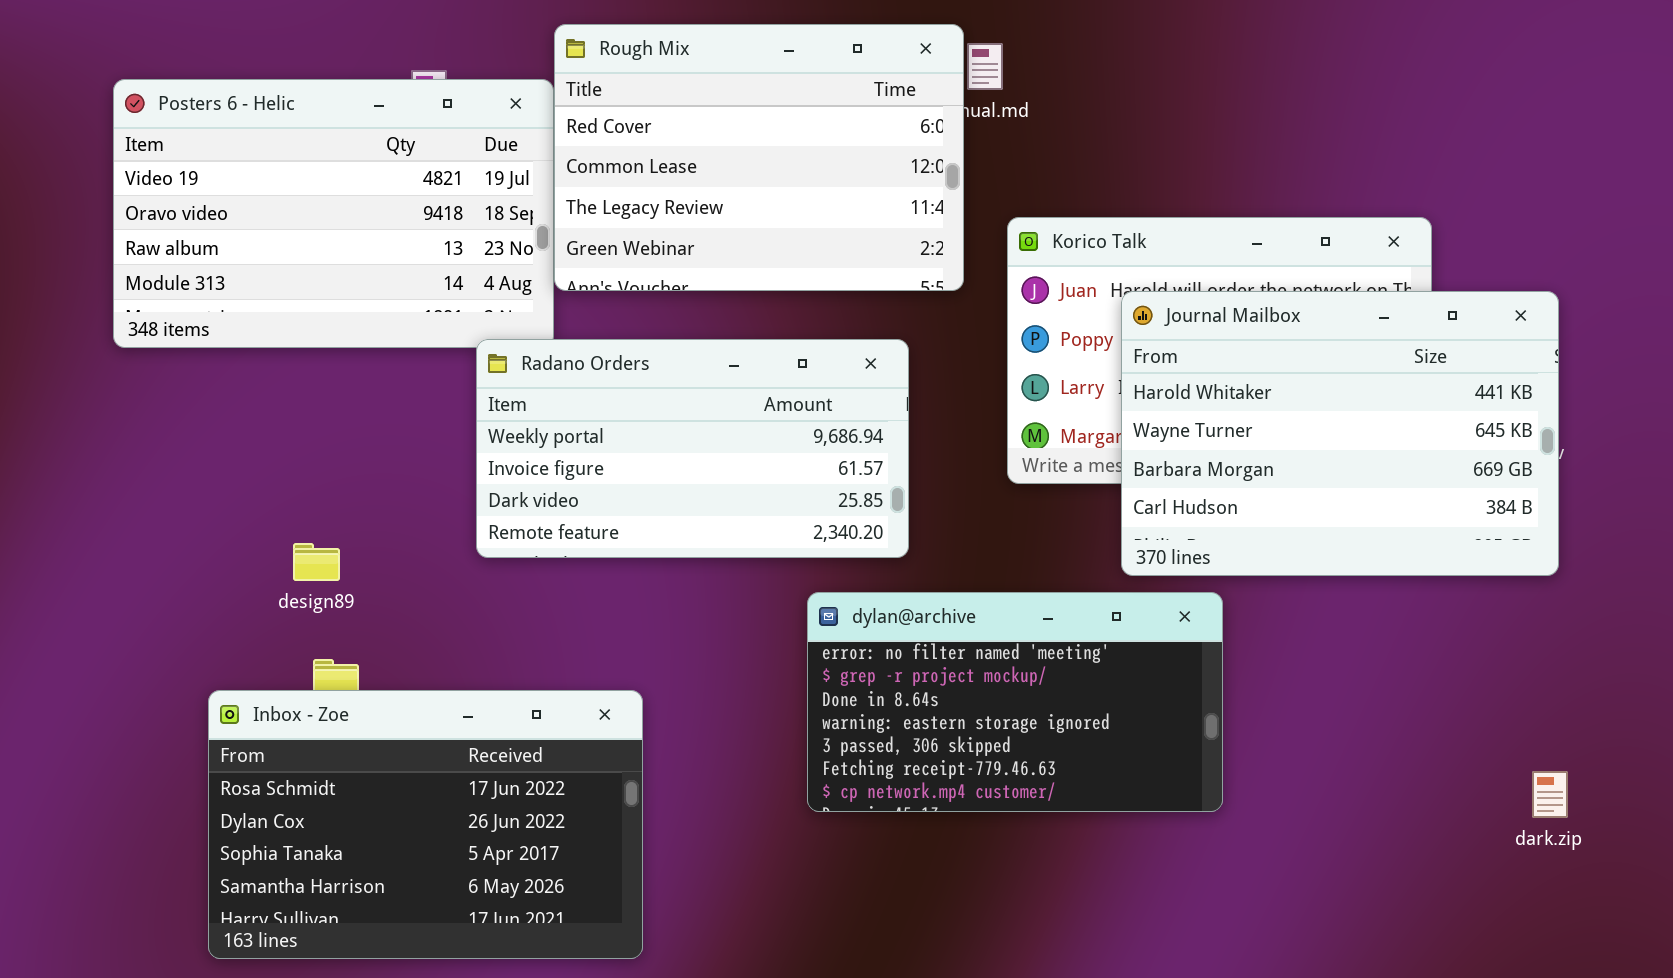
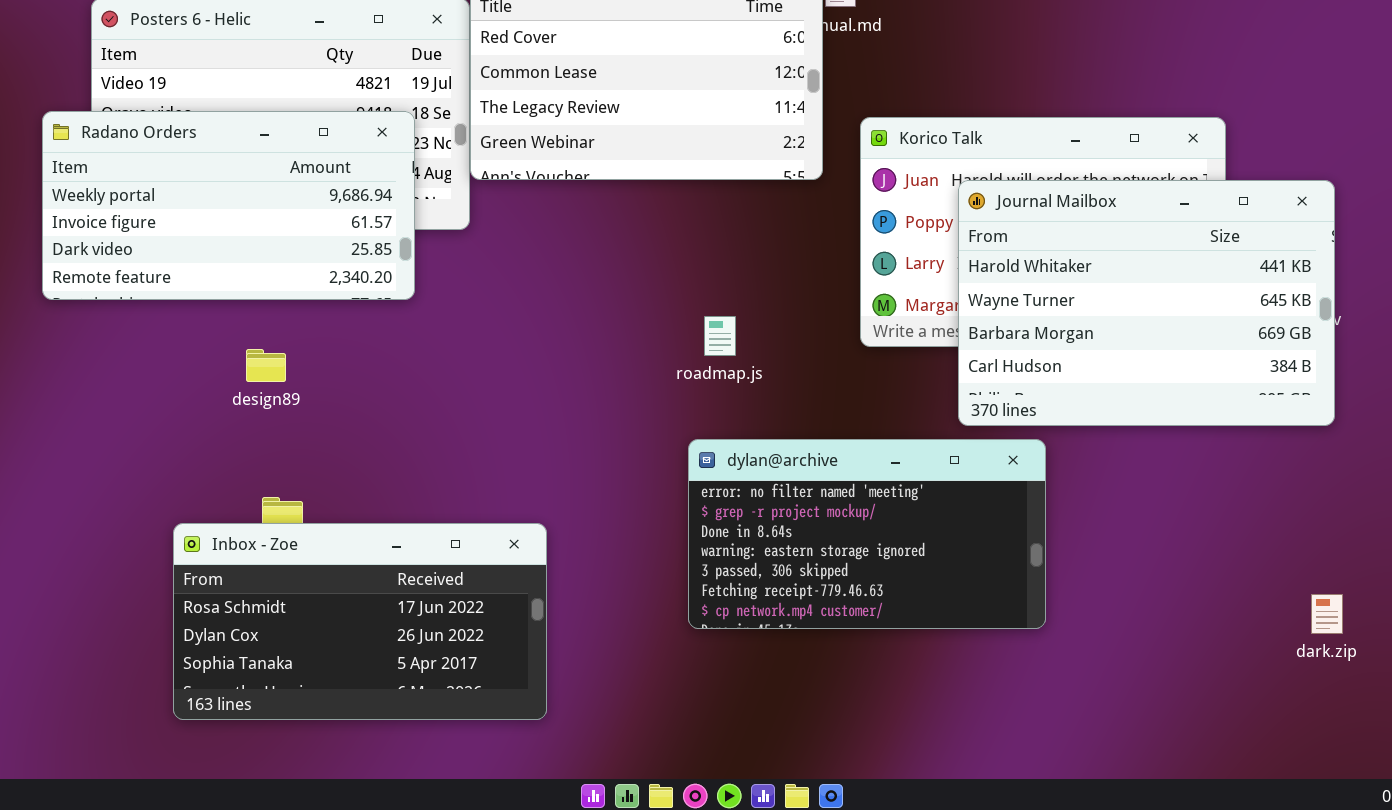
Radano Orders: [476,339,909,558] -> [42,111,415,300], moved
design89: [293,543,340,581] -> [246,349,286,382], moved
Inbox - Zoe: [208,690,643,959] -> [173,523,547,720], resized

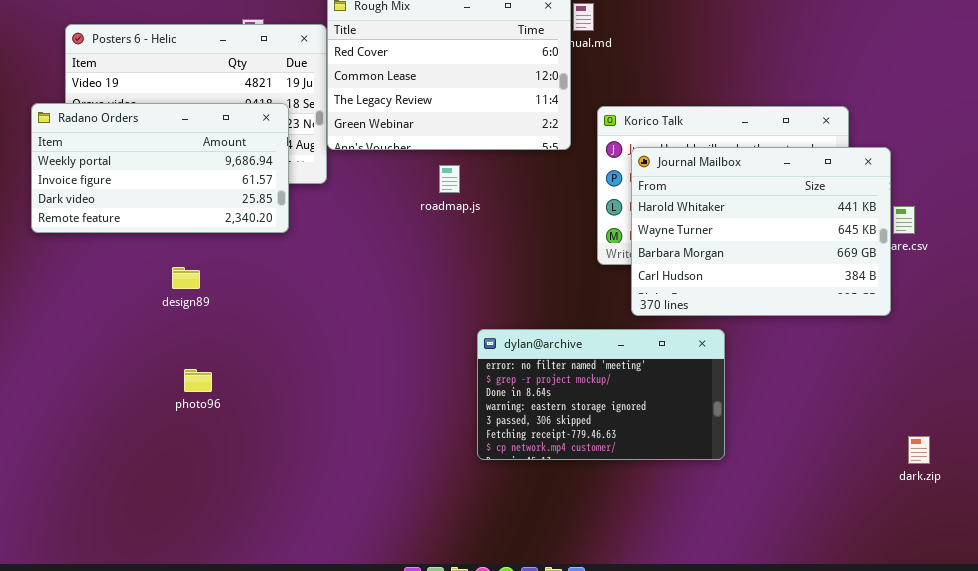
Journal Mailbox: [958,180,1335,426] -> [631,147,891,316], moved
roadmap.js: [704,316,736,356] -> [439,165,460,193], moved
Inbox - Zoe: [173,523,547,720] -> none, closed

